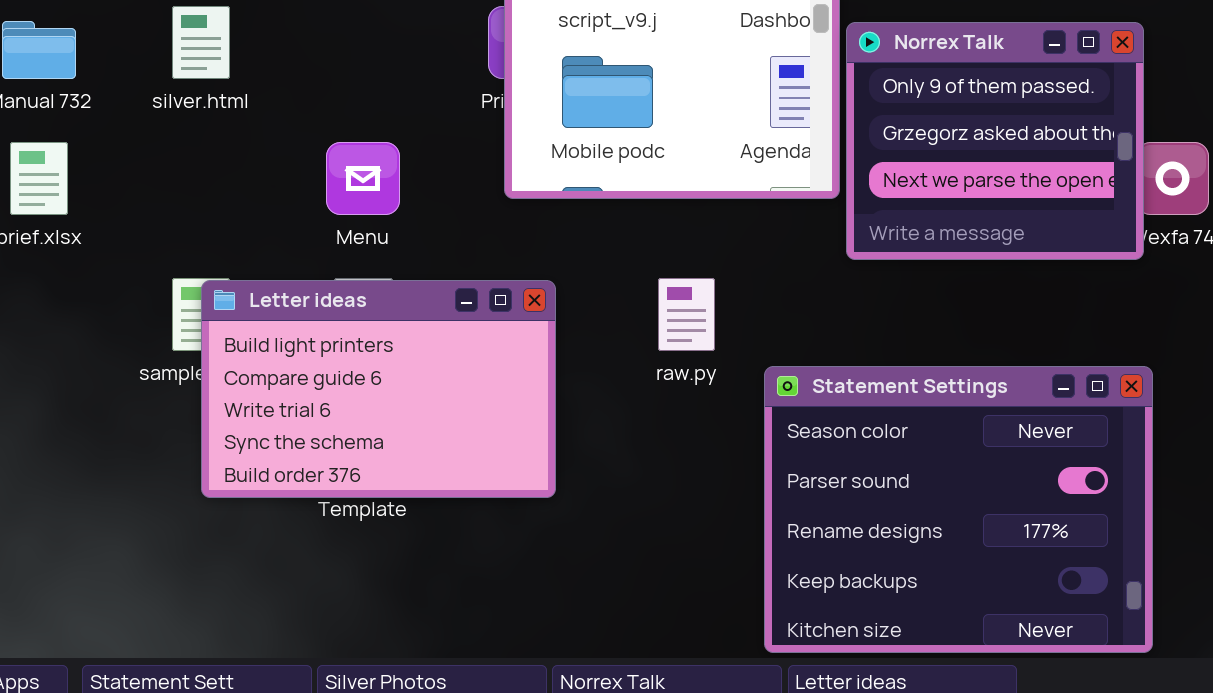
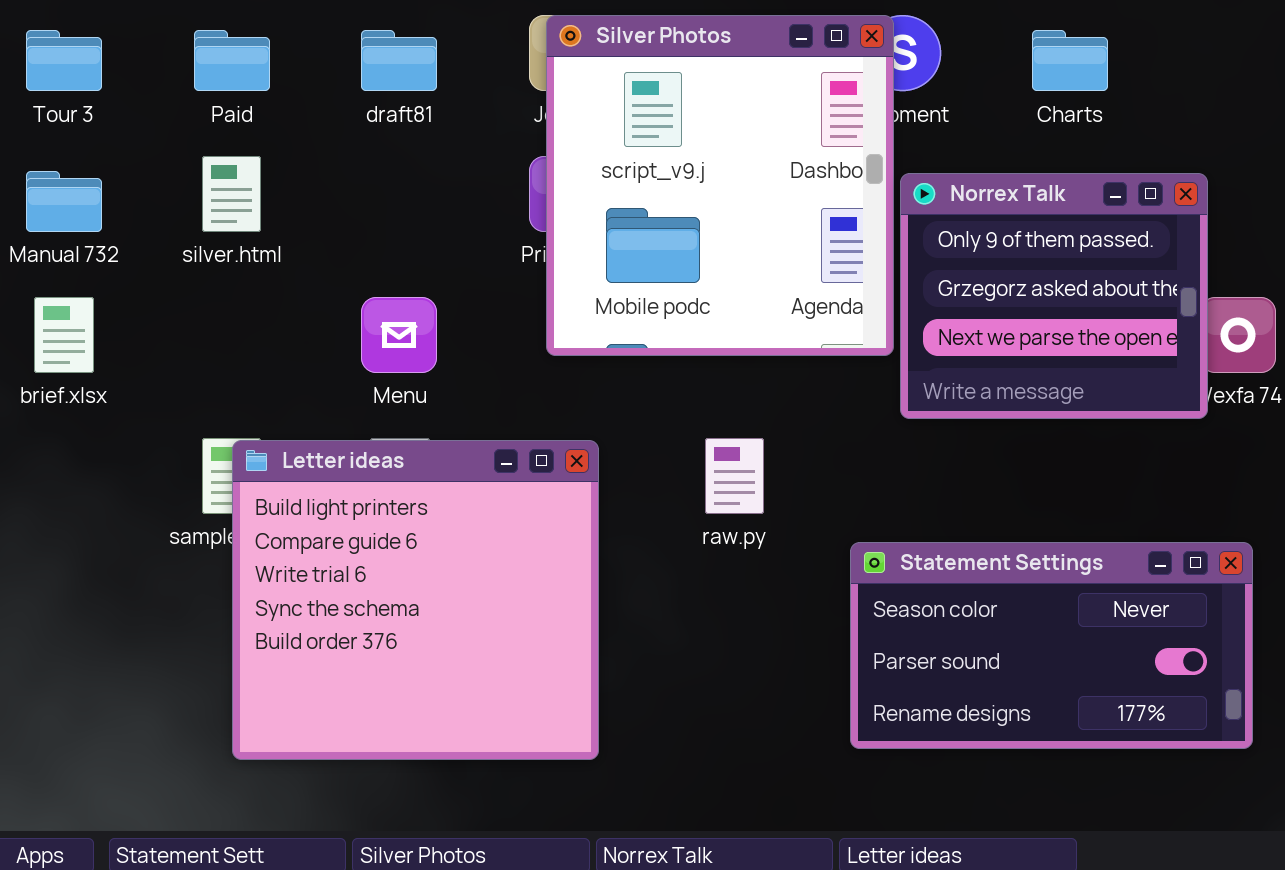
Letter ideas: [201,280,556,498] -> [232,440,599,760], resized
Statement Settings: [764,366,1153,653] -> [850,542,1253,749], moved, resized

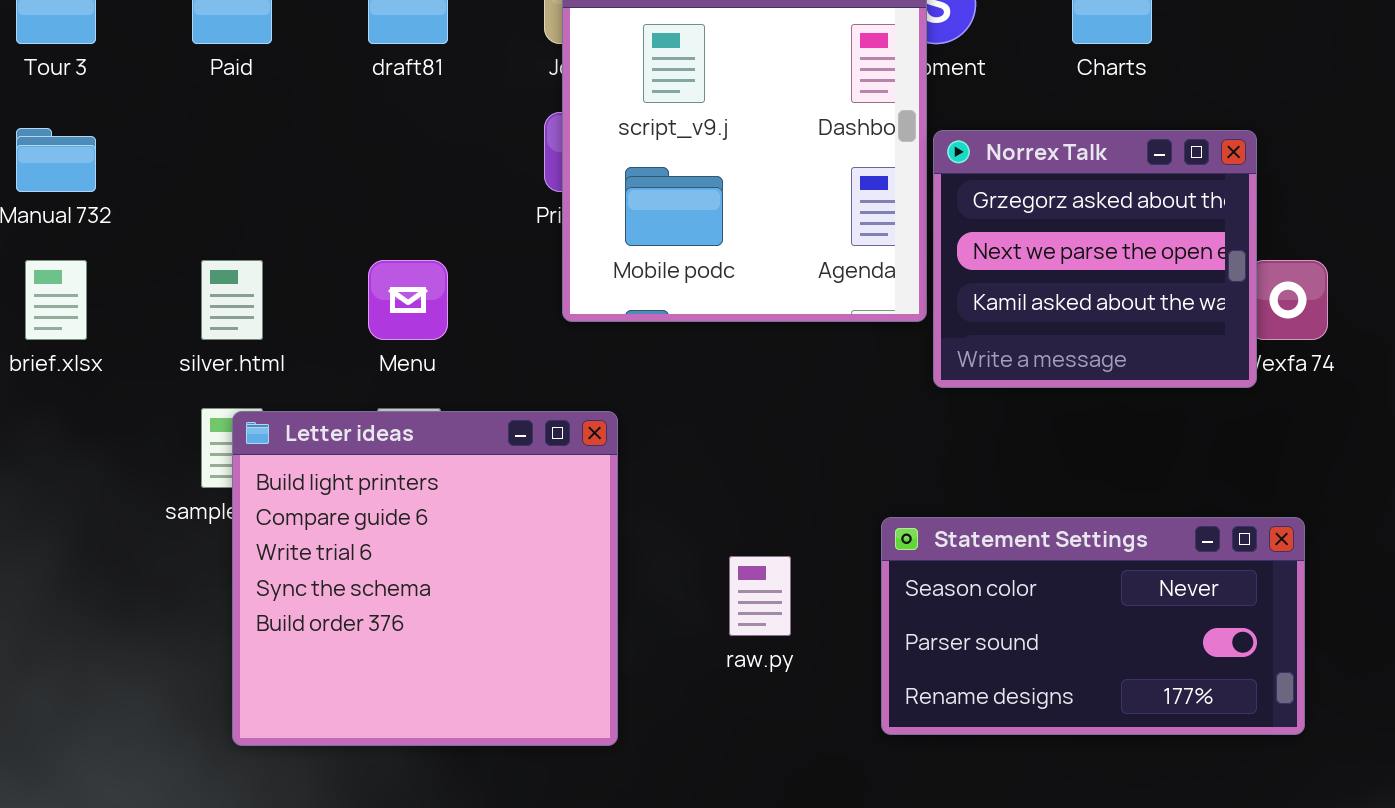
silver.html: [202,156,261,232] -> [201,260,263,340], moved
Norrex Talk: [900,173,1208,419] -> [933,130,1257,388], scrolled down 1 row
raw.py: [705,438,764,514] -> [729,556,791,636], moved

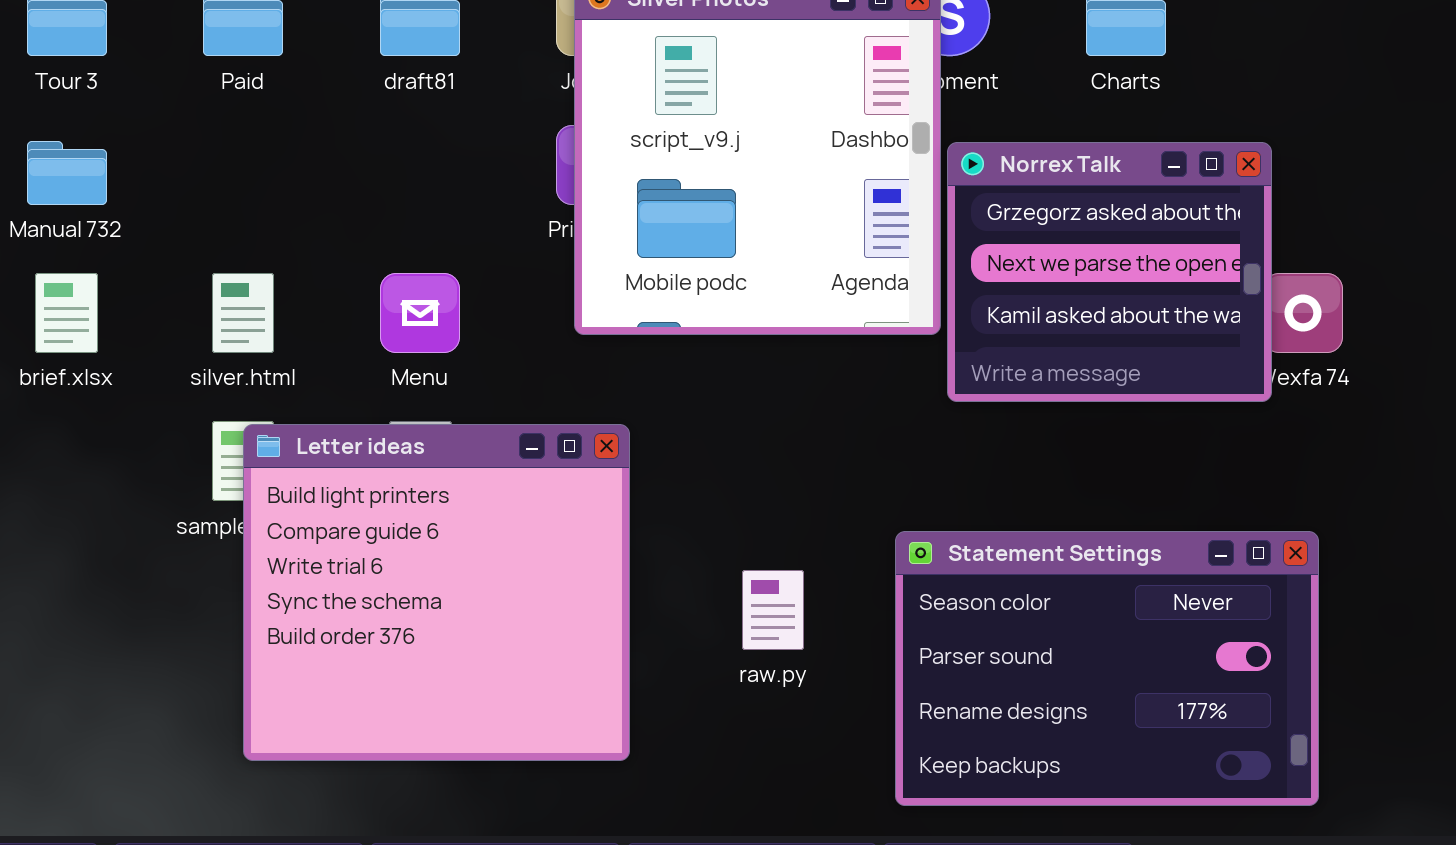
Statement Settings: [881,517,1305,735] -> [895,531,1319,806], resized

